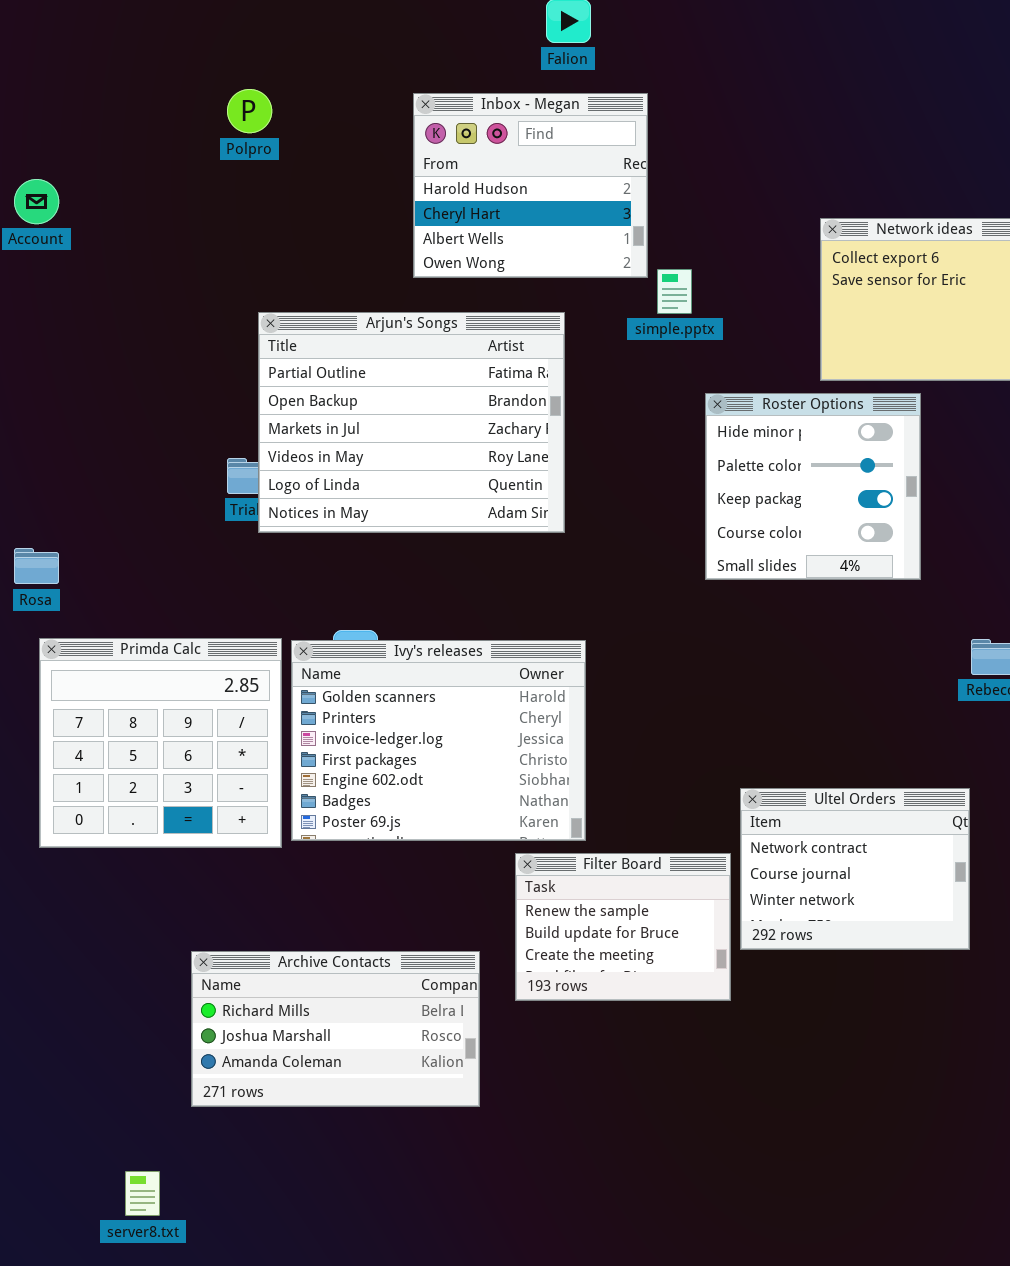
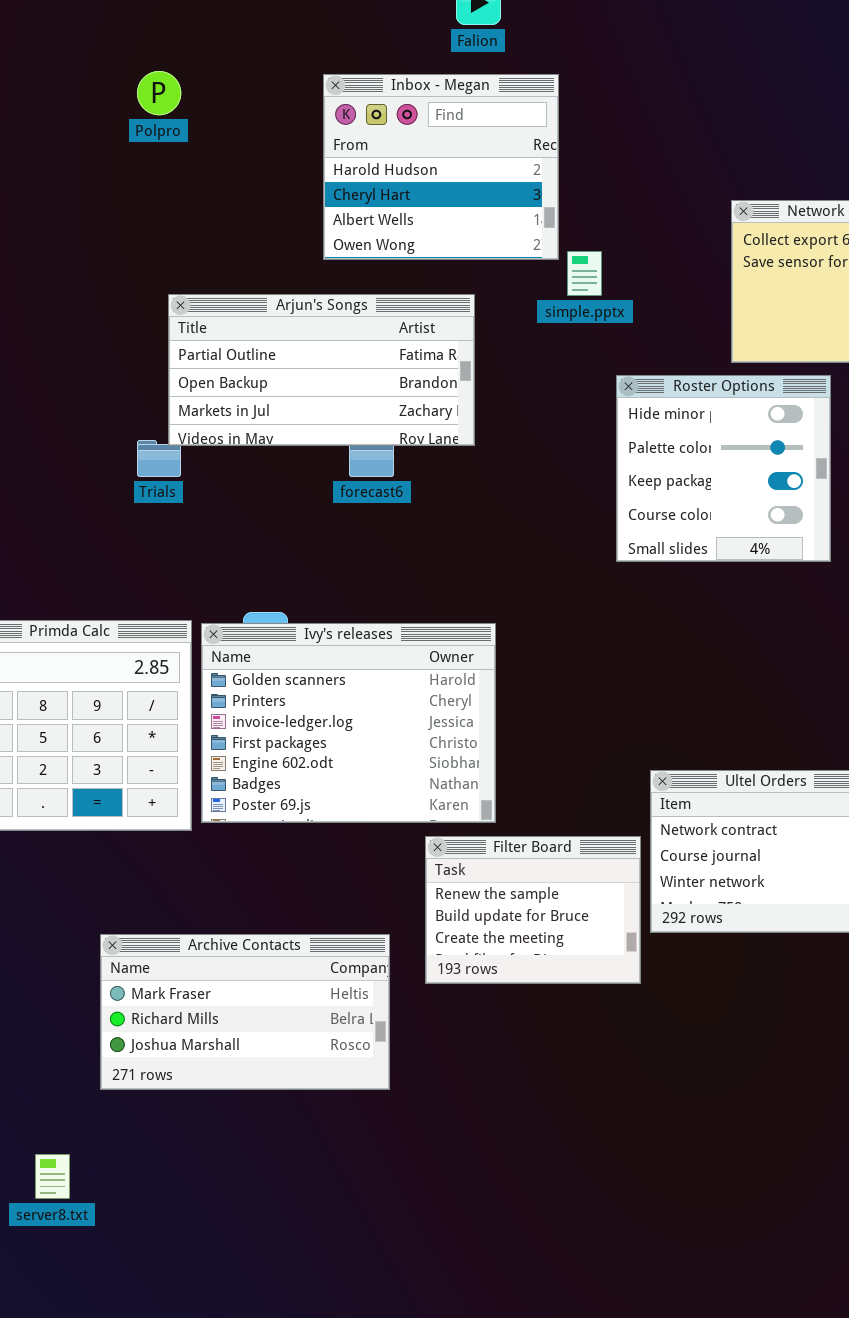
Arjun's Songs: [258,312,565,533] -> [168,294,475,446], resized
Archive Contacts: [191,951,480,1107] -> [100,934,390,1090], scrolled up 1 row

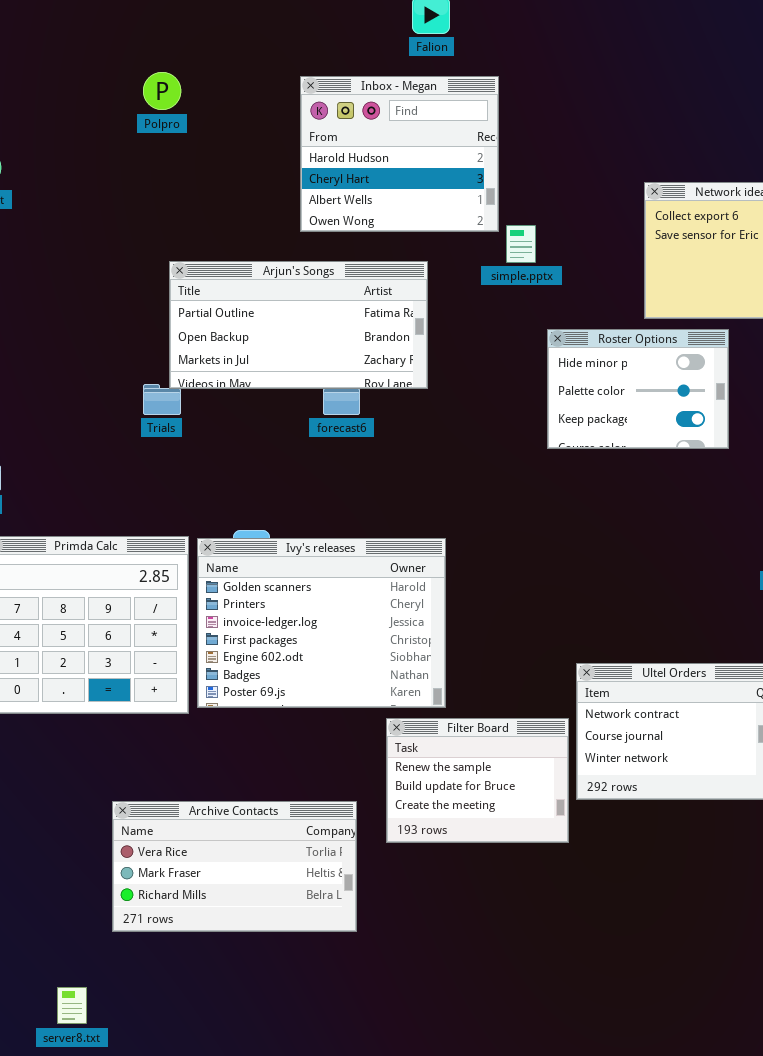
Roster Options: [616,375,831,562] -> [547,329,729,449], resized
Archive Contacts: [100,934,390,1090] -> [112,801,357,932], scrolled up 1 row

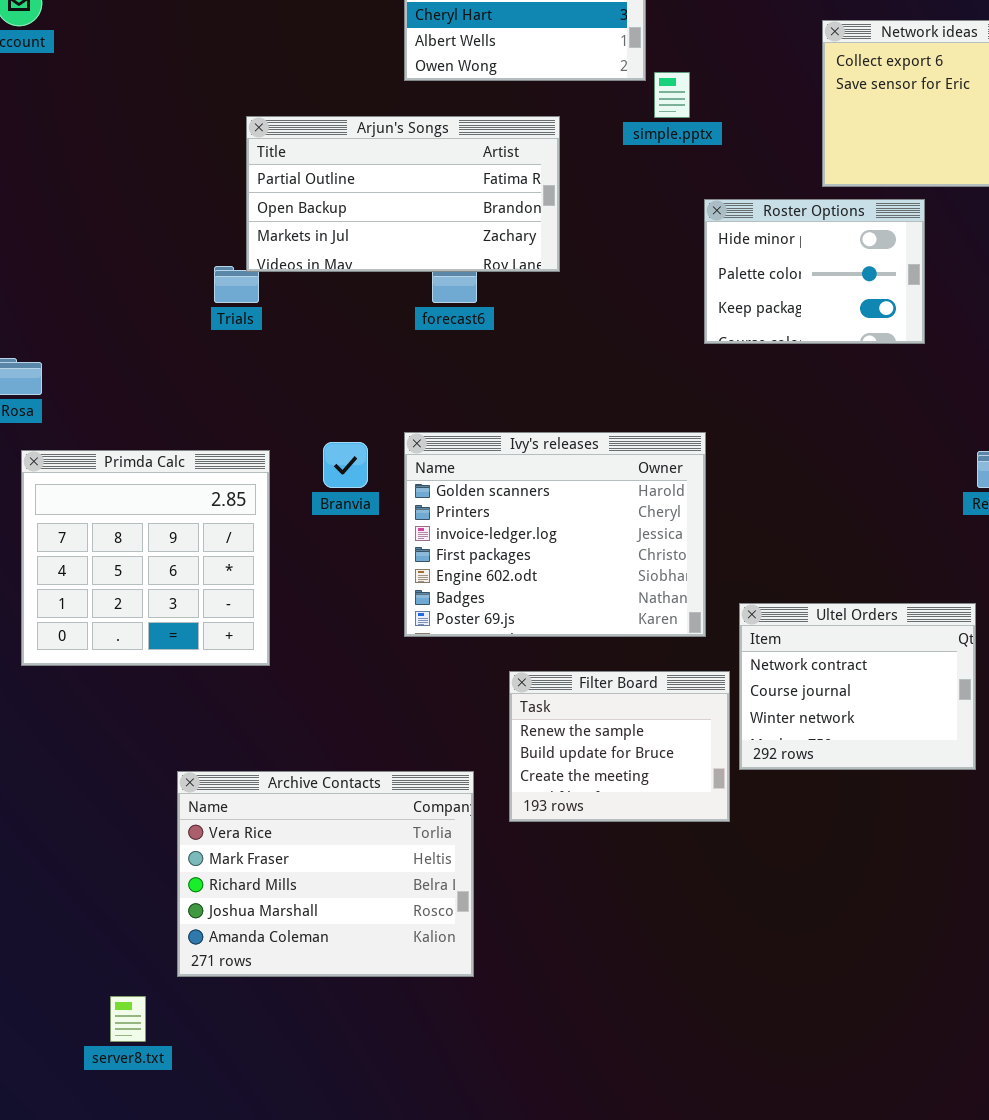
Ivy's releases: [197,538,446,708] -> [404,432,706,637], moved
Archive Contacts: [112,801,357,932] -> [177,771,474,977], resized

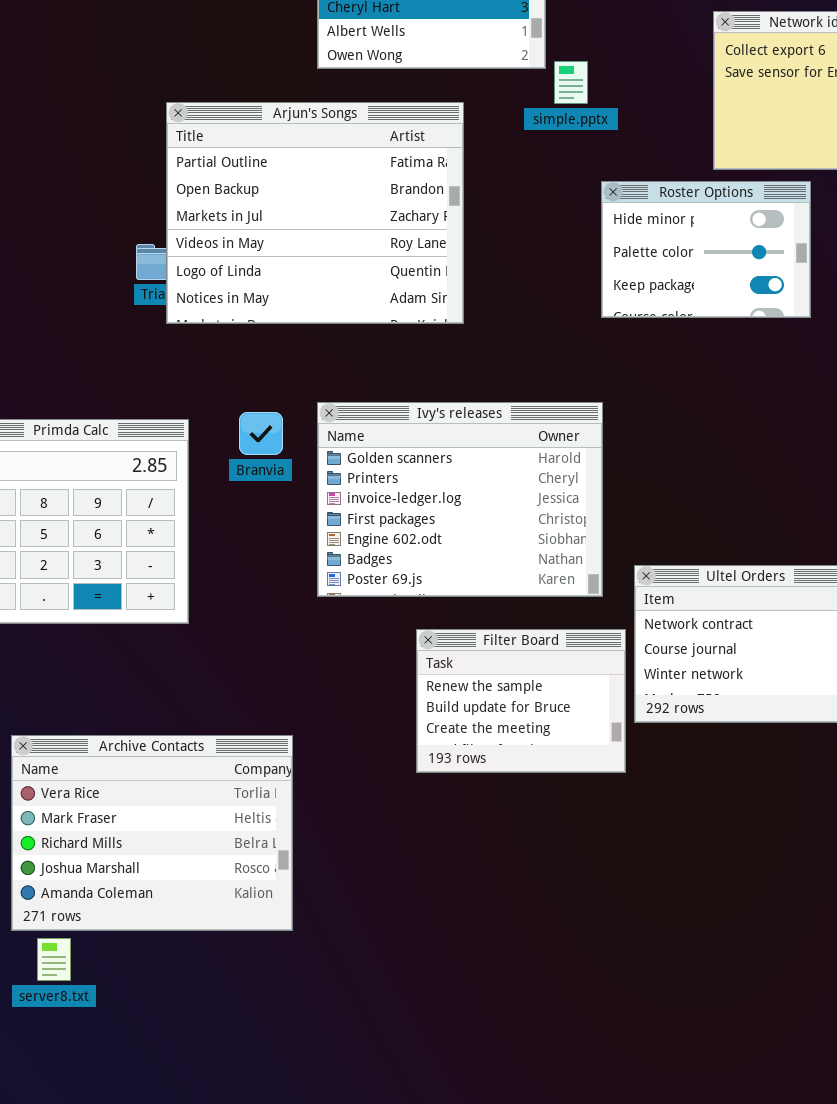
Arjun's Songs: [246,116,560,272] -> [166,102,464,324], resized
Archive Contacts: [177,771,474,977] -> [11,735,293,931], moved

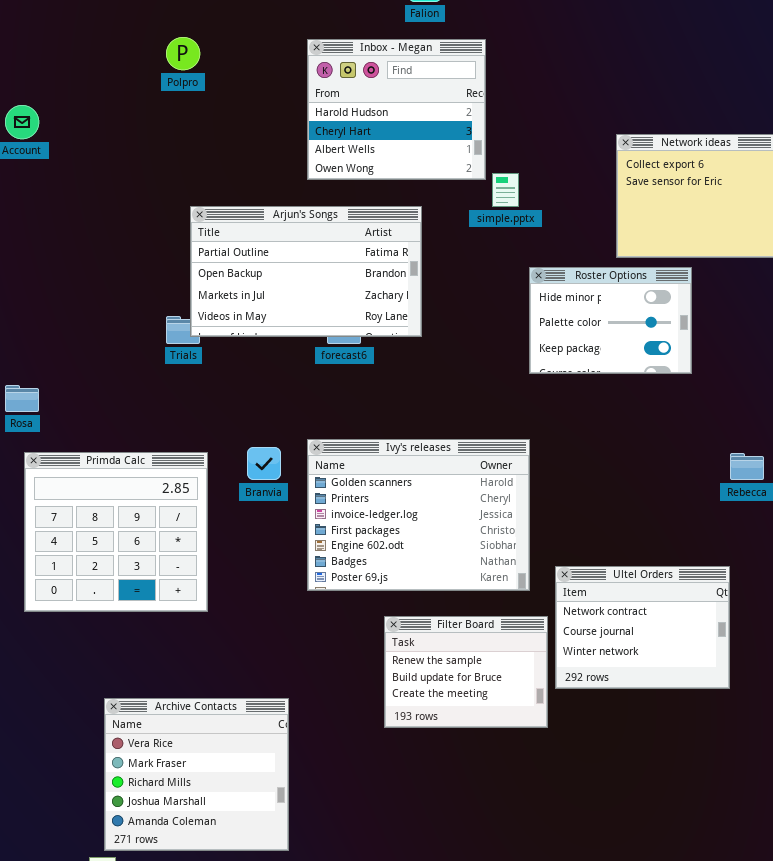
Arjun's Songs: [166,102,464,324] -> [190,206,422,337], resized
Archive Contacts: [11,735,293,931] -> [104,698,289,851], resized

